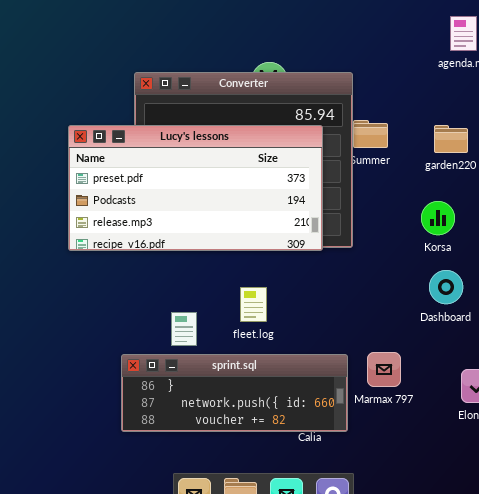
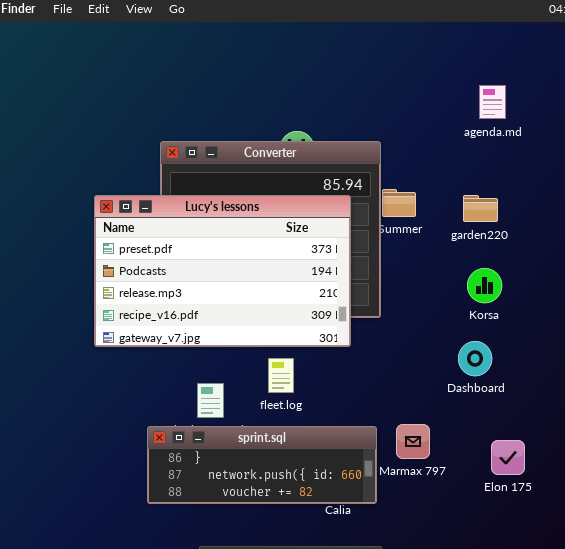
Lucy's lessons: [68,125,323,251] -> [94,195,351,347], resized
Korsa: [421,201,455,235] -> [467,268,502,303], moved

